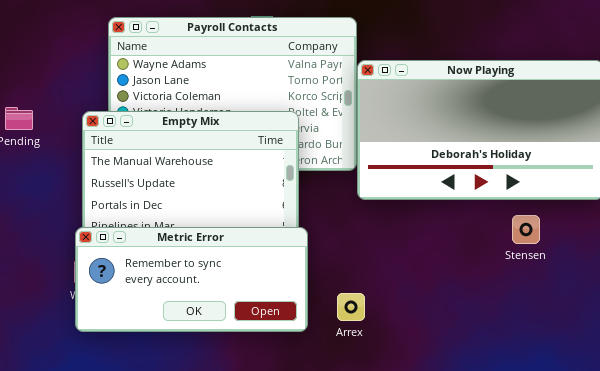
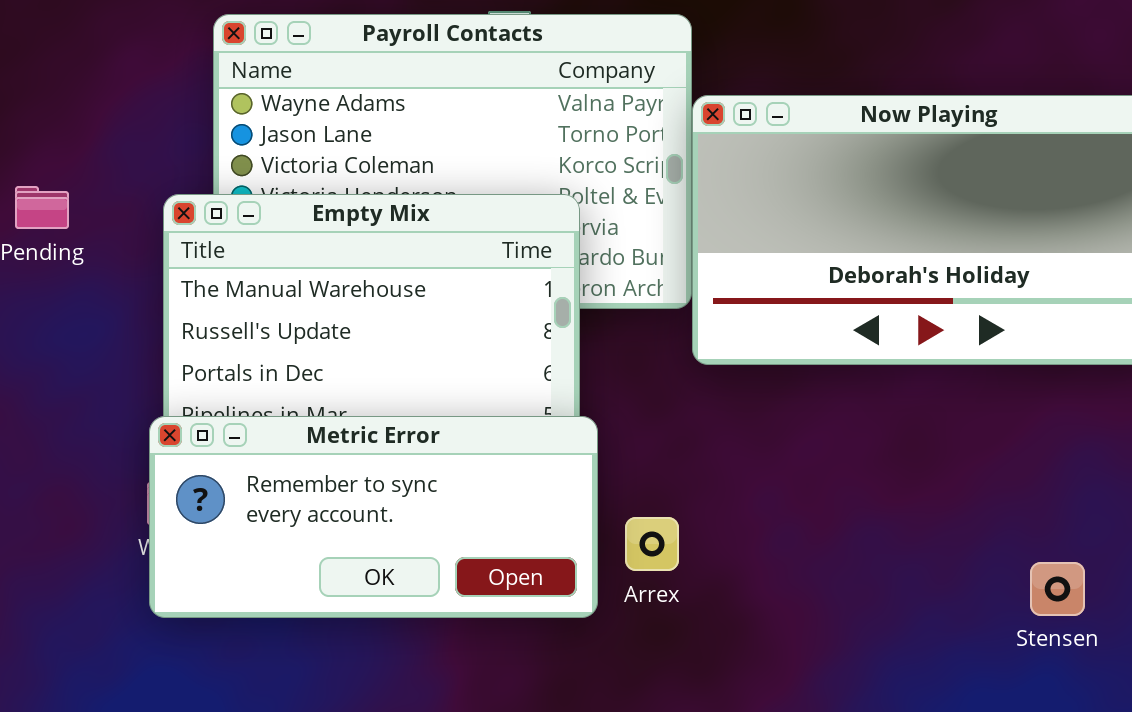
Stensen: [512,215,540,244] -> [1030,562,1085,616], moved
Arrex: [337,293,365,321] -> [625,517,679,571], moved

